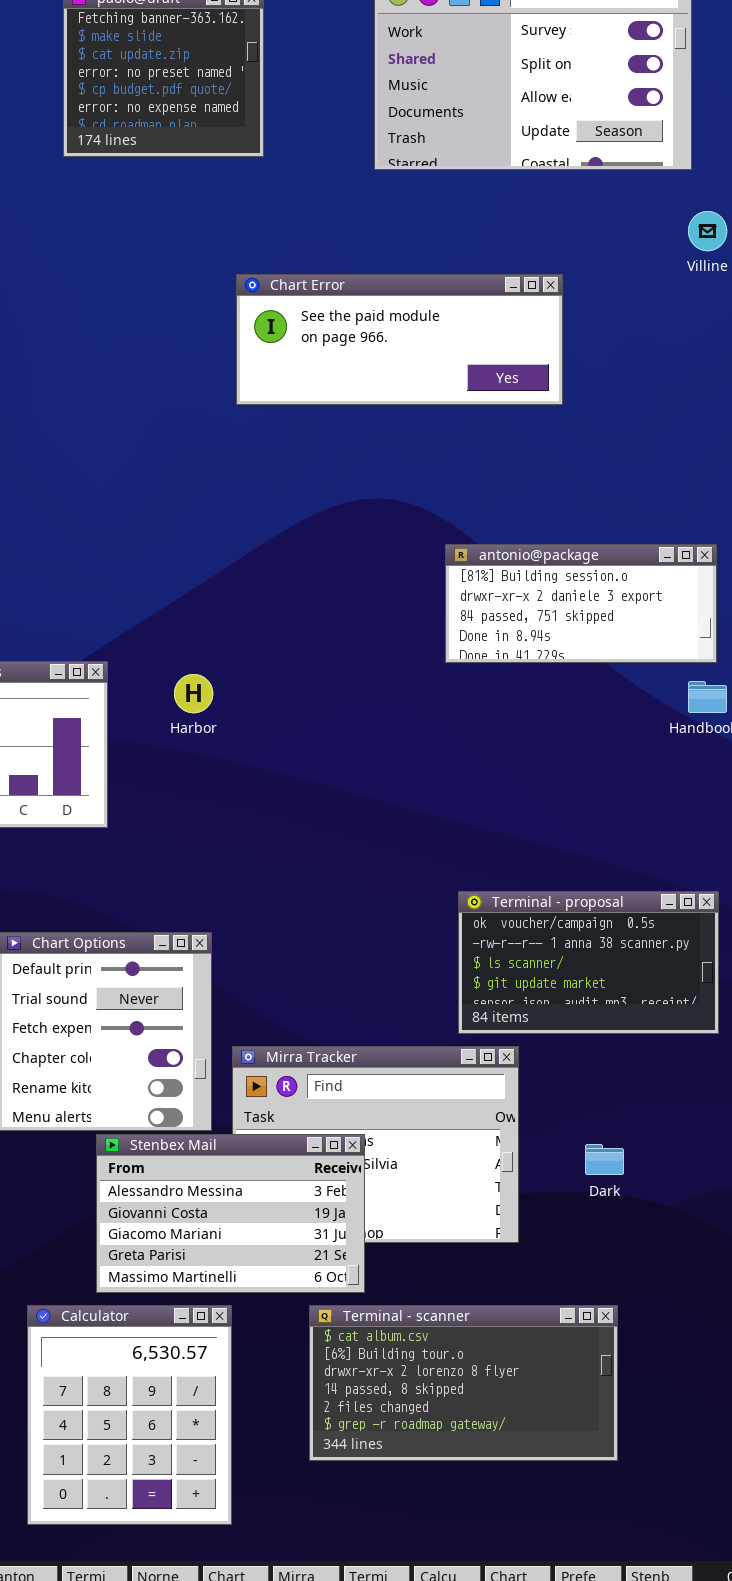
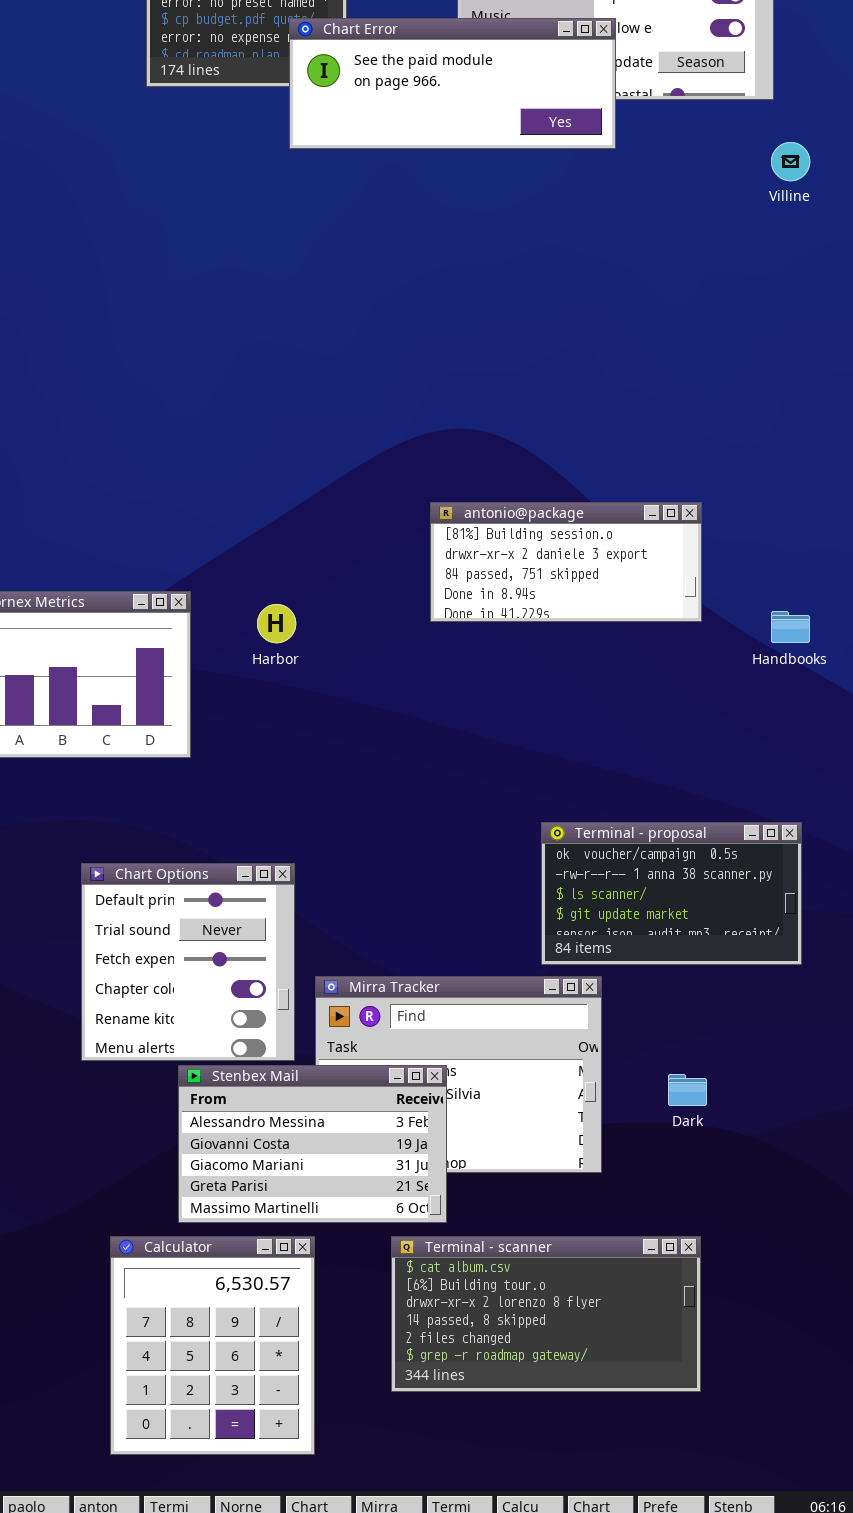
Chart Error: [236,274,563,405] -> [289,18,616,149], moved
antonio@package: [445,544,717,663] -> [430,502,702,622], moved

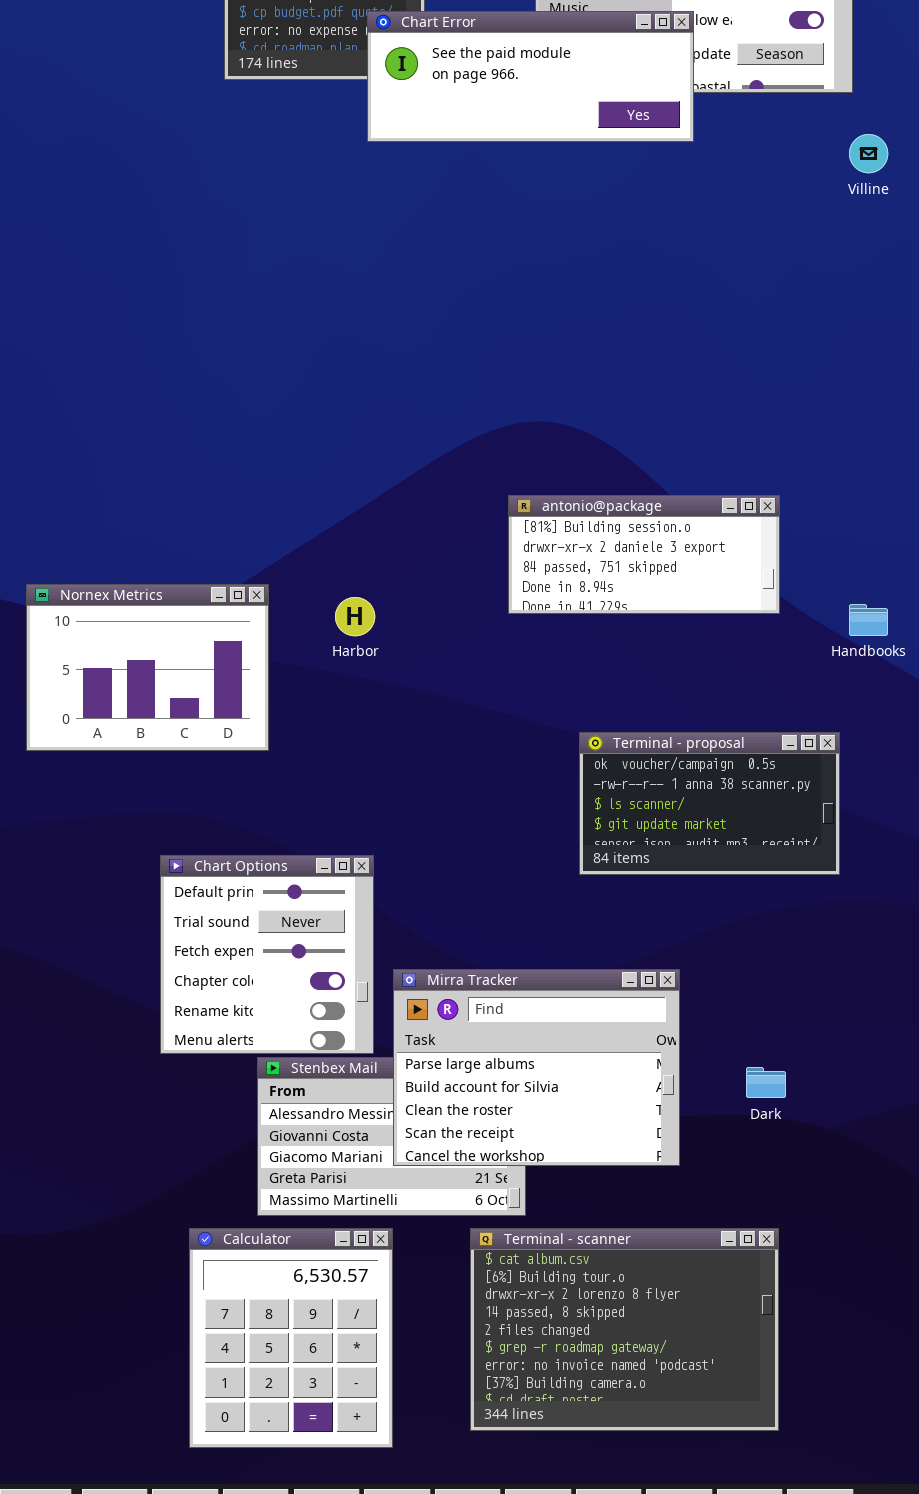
Terminal - proposal: [541,822,802,965] -> [579,732,840,875], moved
Mirra Tracker: [315,976,602,1173] -> [393,969,680,1166], raised
Terminal - scanner: [391,1236,701,1392] -> [470,1228,779,1431], resized

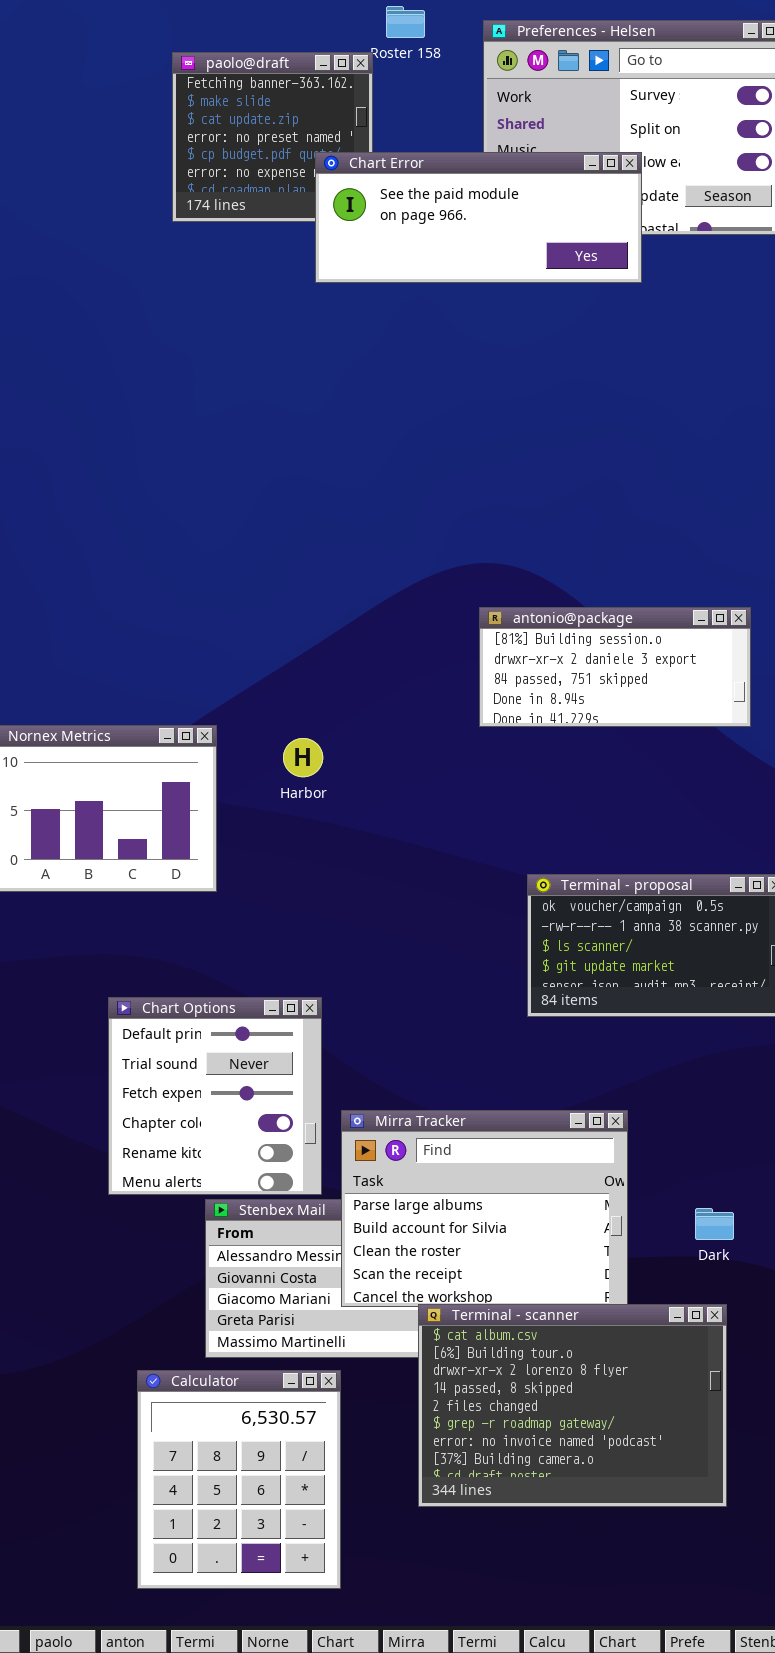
antonio@package: [508,495,780,614] -> [479,607,751,727], moved
Terminal - scanner: [470,1228,779,1431] -> [418,1304,727,1507], moved

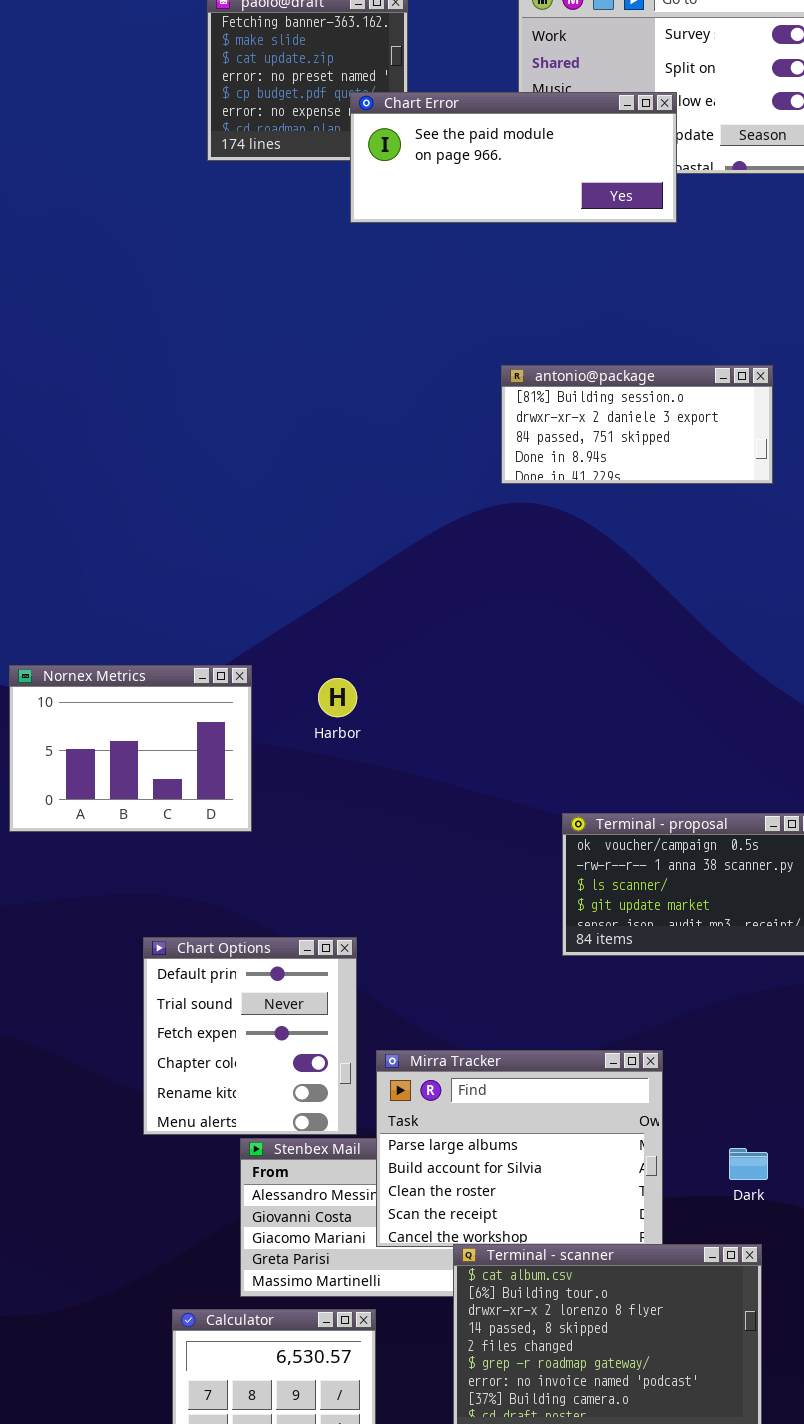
antonio@package: [479,607,751,727] -> [501,365,773,484], moved

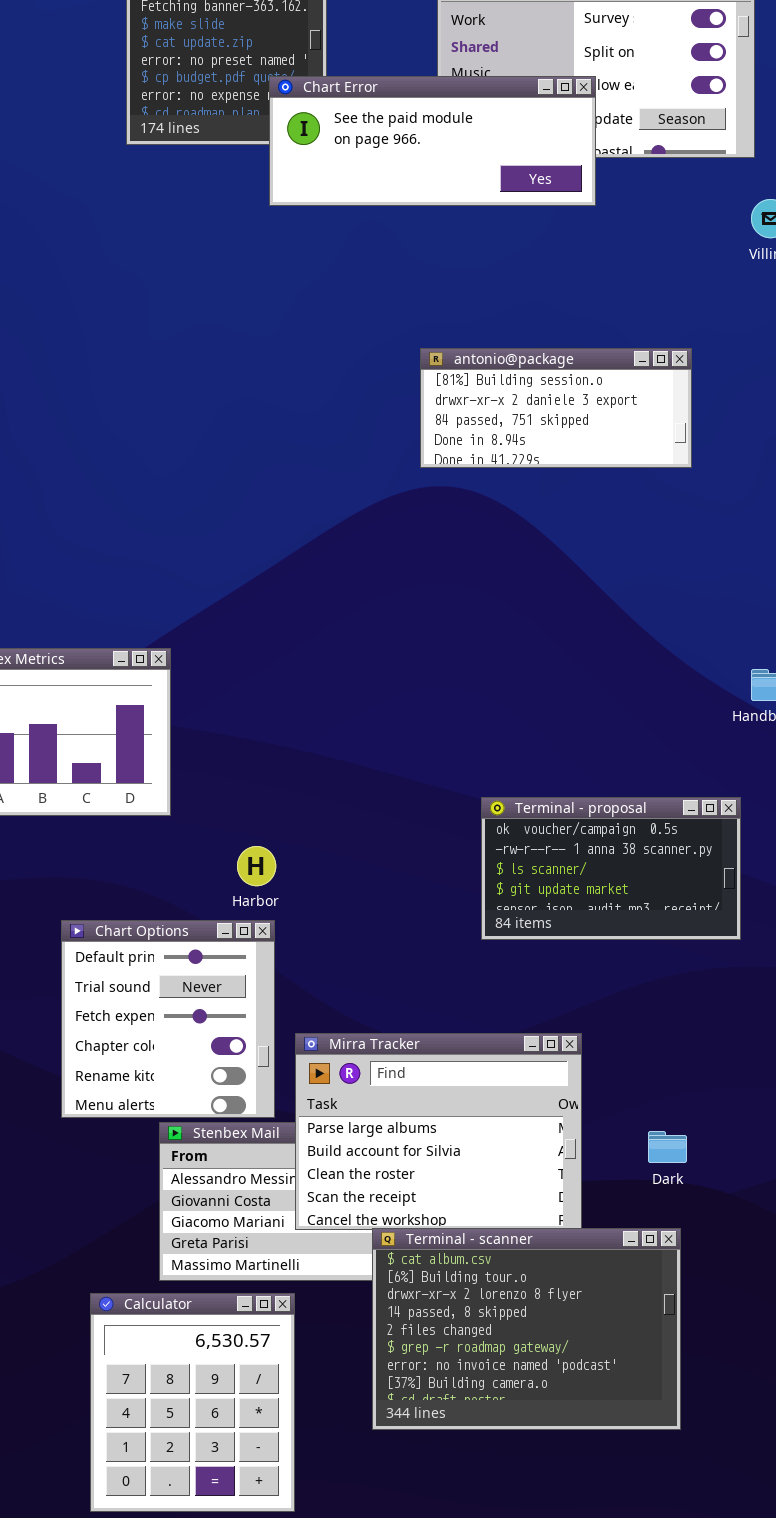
Harbor: [318,678,357,717] -> [237,846,276,886], moved

